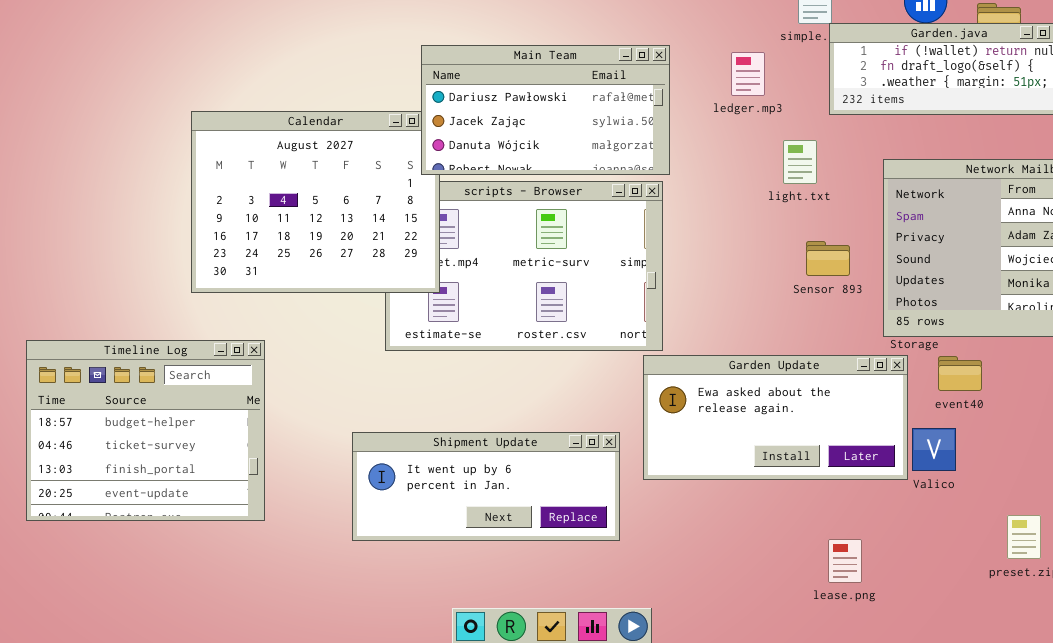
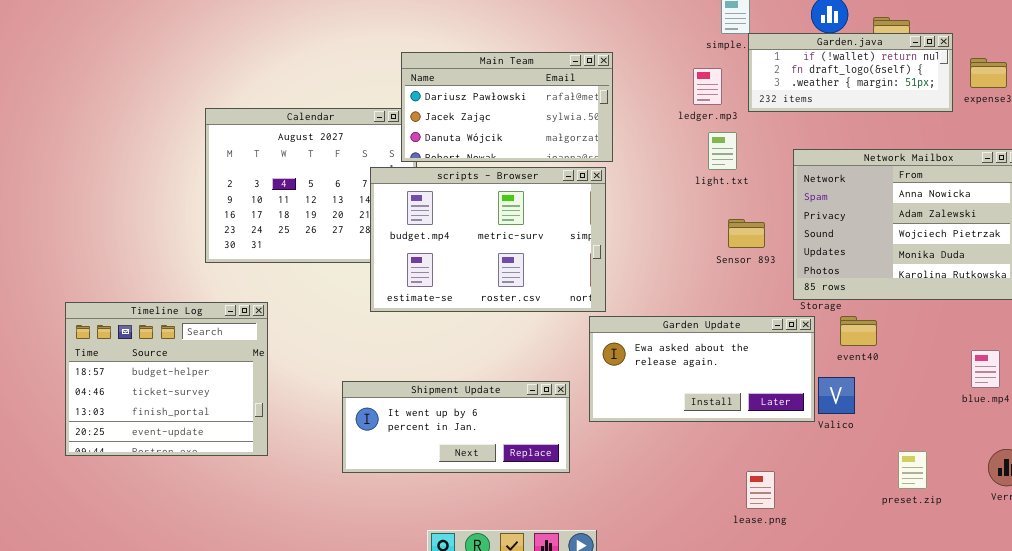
ledger.mp3: [731,52,765,96] -> [693,68,722,105], moved
scripts - Browser: [385,181,663,351] -> [370,167,606,312], raised

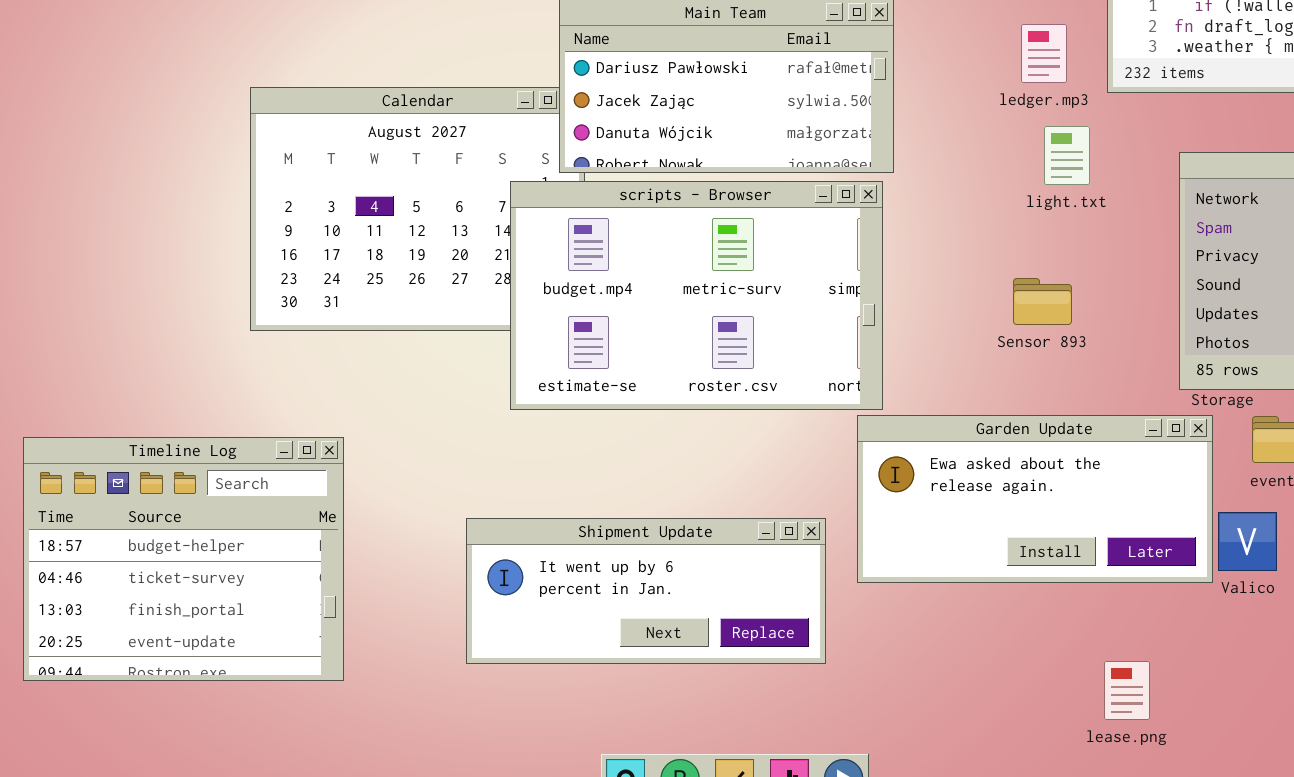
Sensor 893: [728,219,765,248] -> [1013,278,1072,325], moved
Timeline Log: [65,302,268,456] -> [23,437,344,681], moved

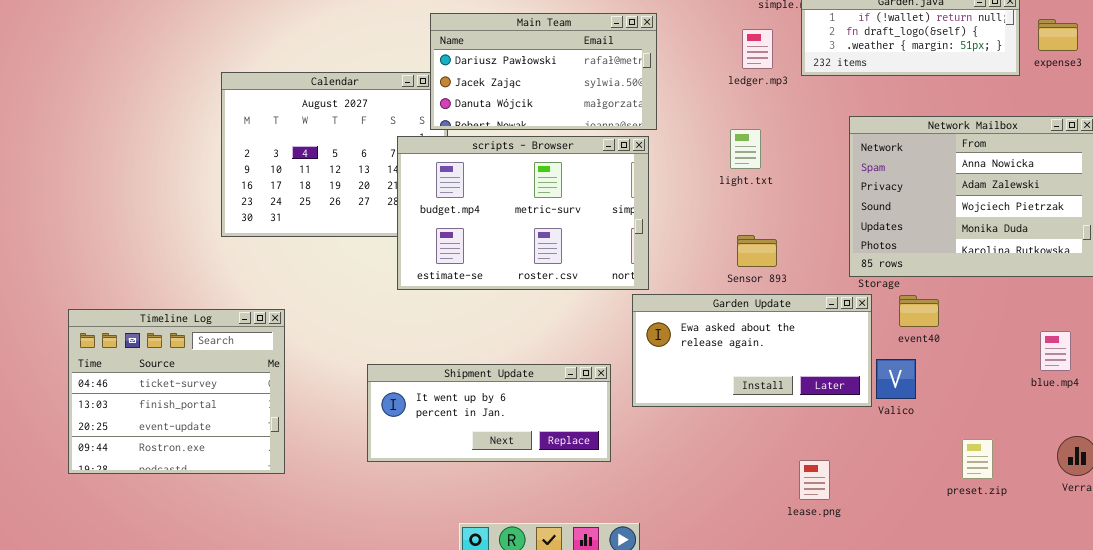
light.txt: [1044,126,1090,185] -> [730,129,761,169], moved
Sensor 893: [1013,278,1072,325] -> [737,235,777,267], moved
Timeline Log: [23,437,344,681] -> [68,309,285,474], scrolled down 1 row

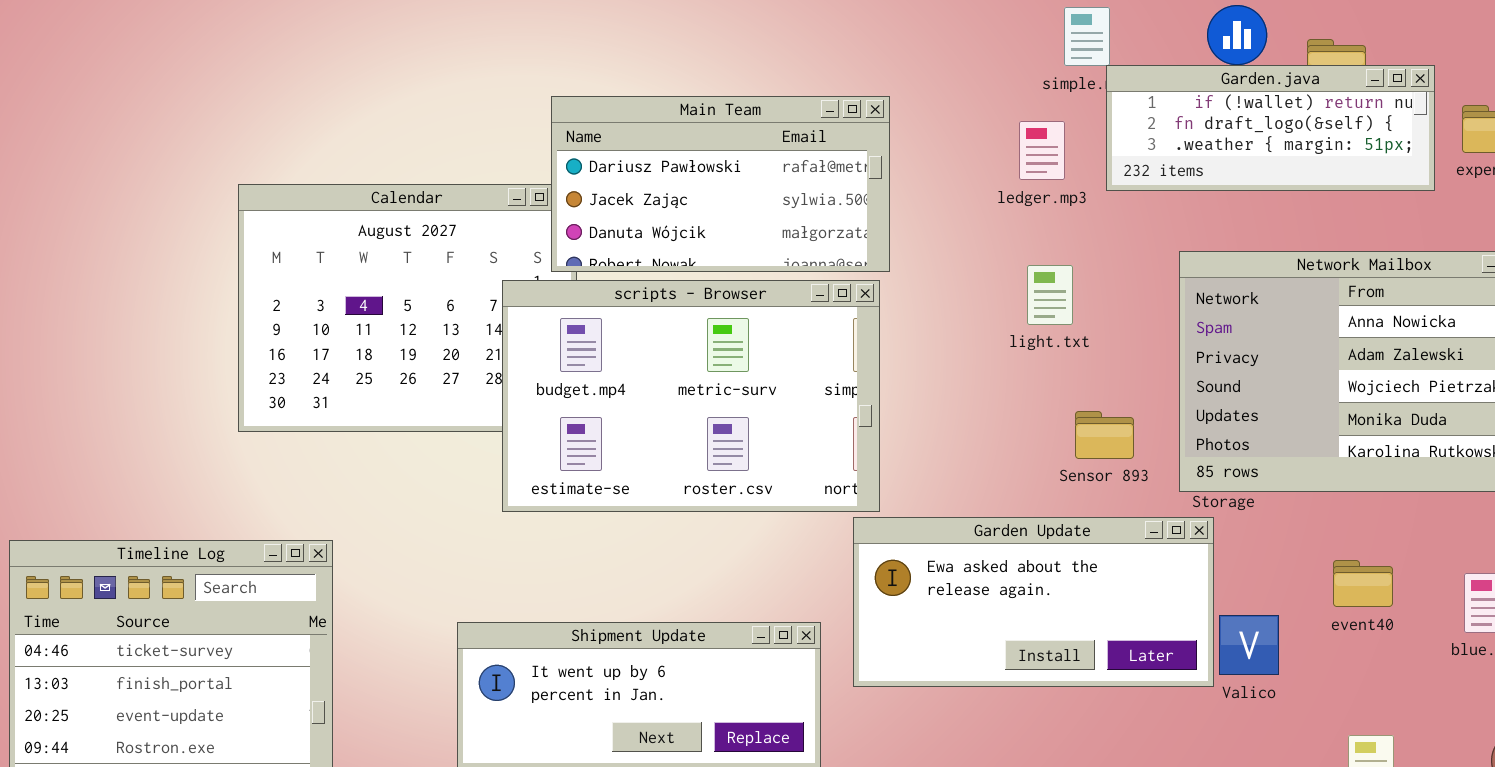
light.txt: [730,129,761,169] -> [1027,265,1073,325], moved
Sensor 893: [737,235,777,267] -> [1075,411,1134,459], moved
event40: [899,295,939,327] -> [1333,560,1393,607], moved

